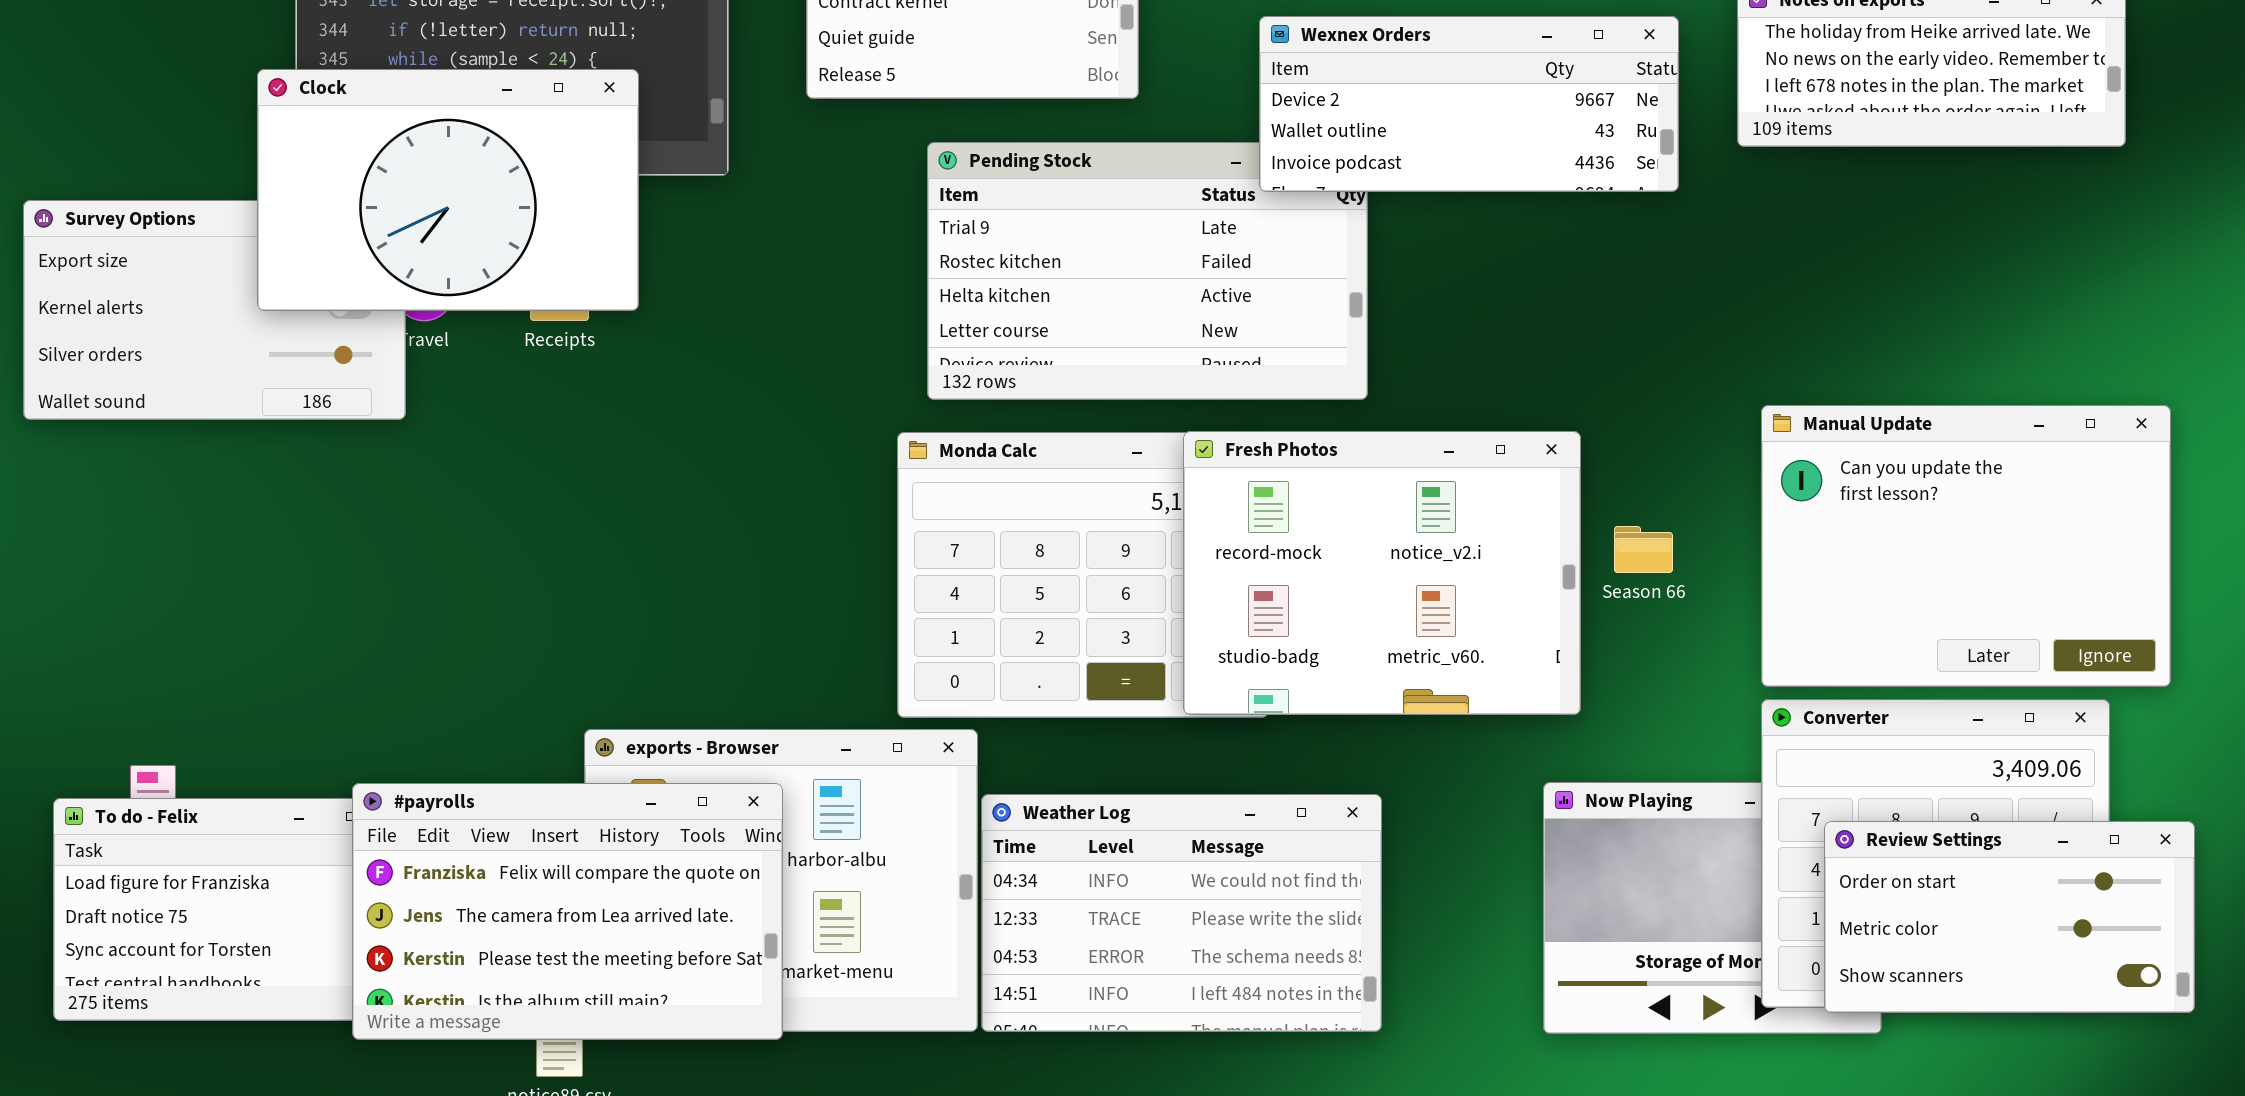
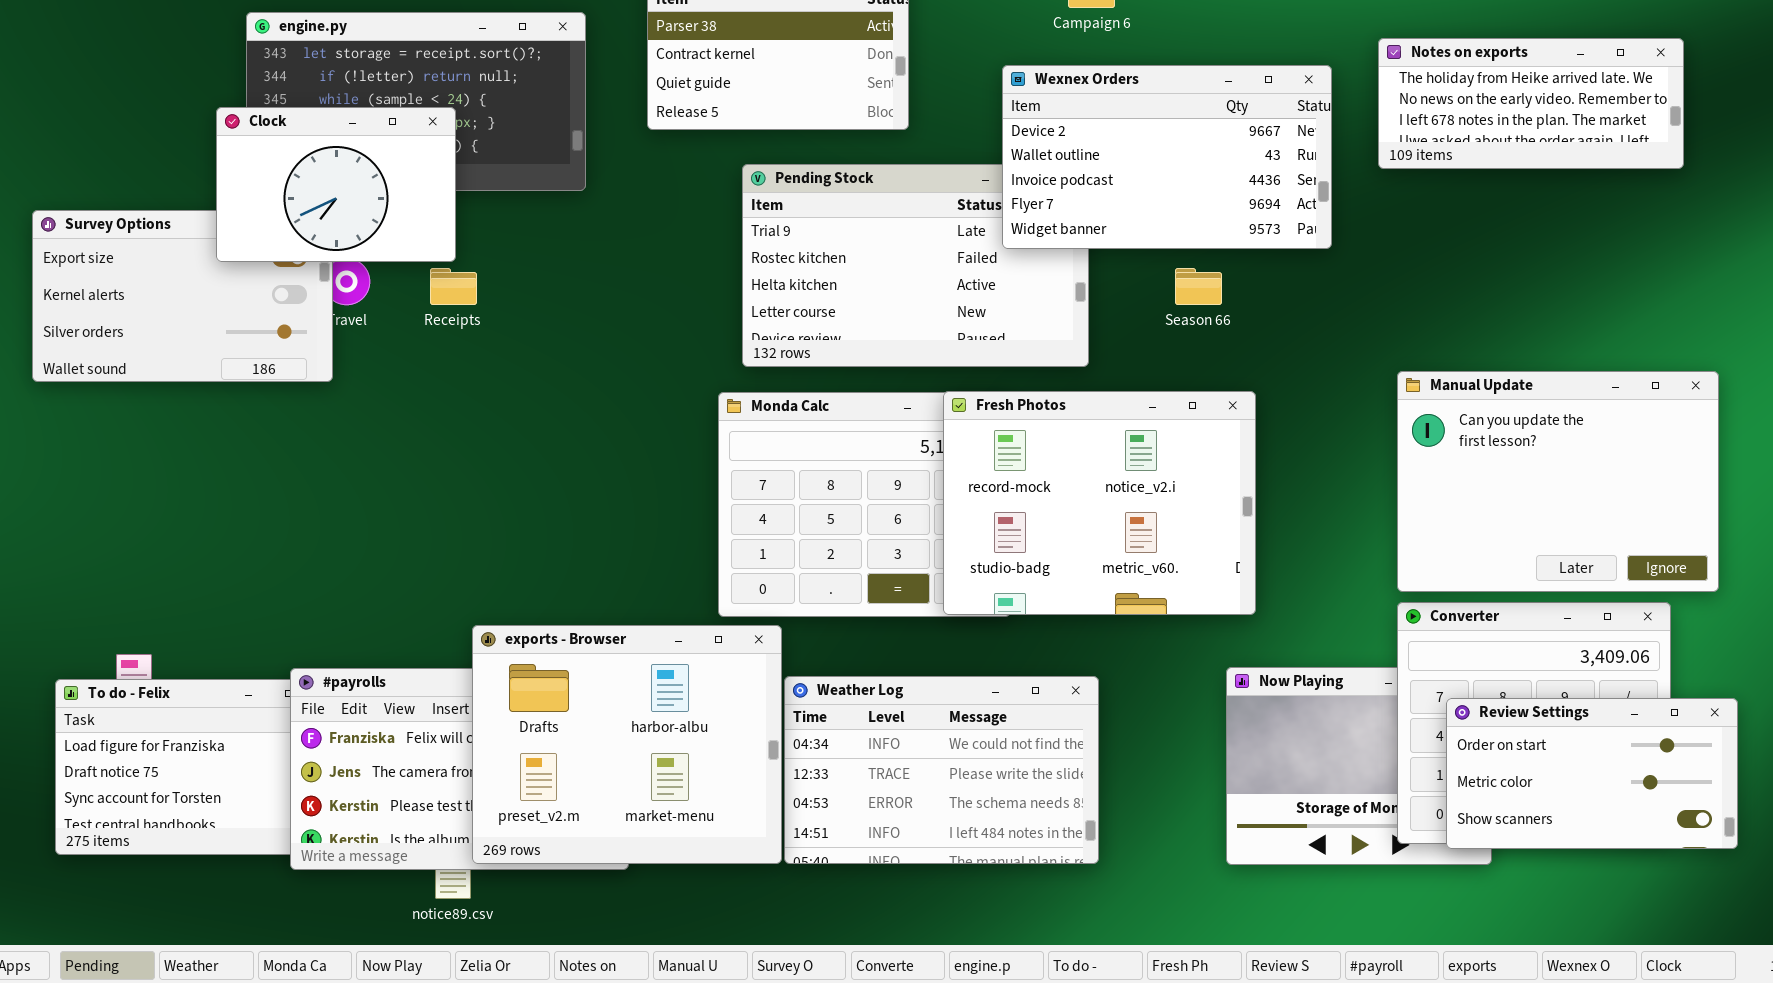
Wexnex Orders: [1259,16,1679,192] -> [1002,65,1332,249], resized
Clock: [257,69,639,311] -> [216,107,456,262], resized
Season 66: [1614,526,1673,573] -> [1175,268,1222,305], moved
exports - Browser: [584,729,978,1032] -> [472,625,782,864], raised

